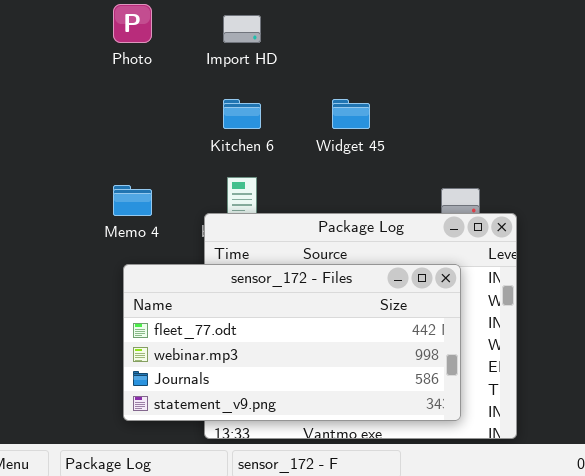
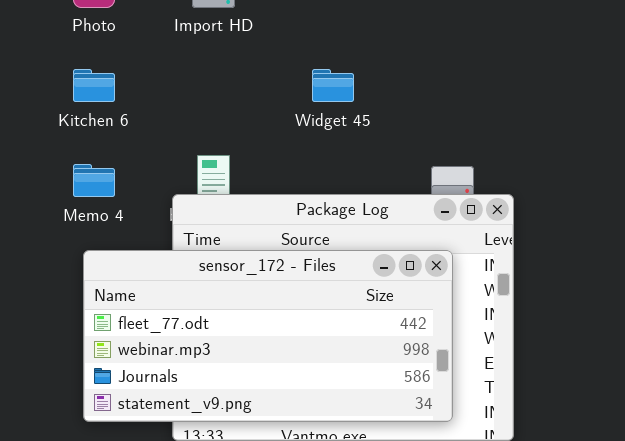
Kitchen 6: [223,99,261,129] -> [73,69,115,102], moved

